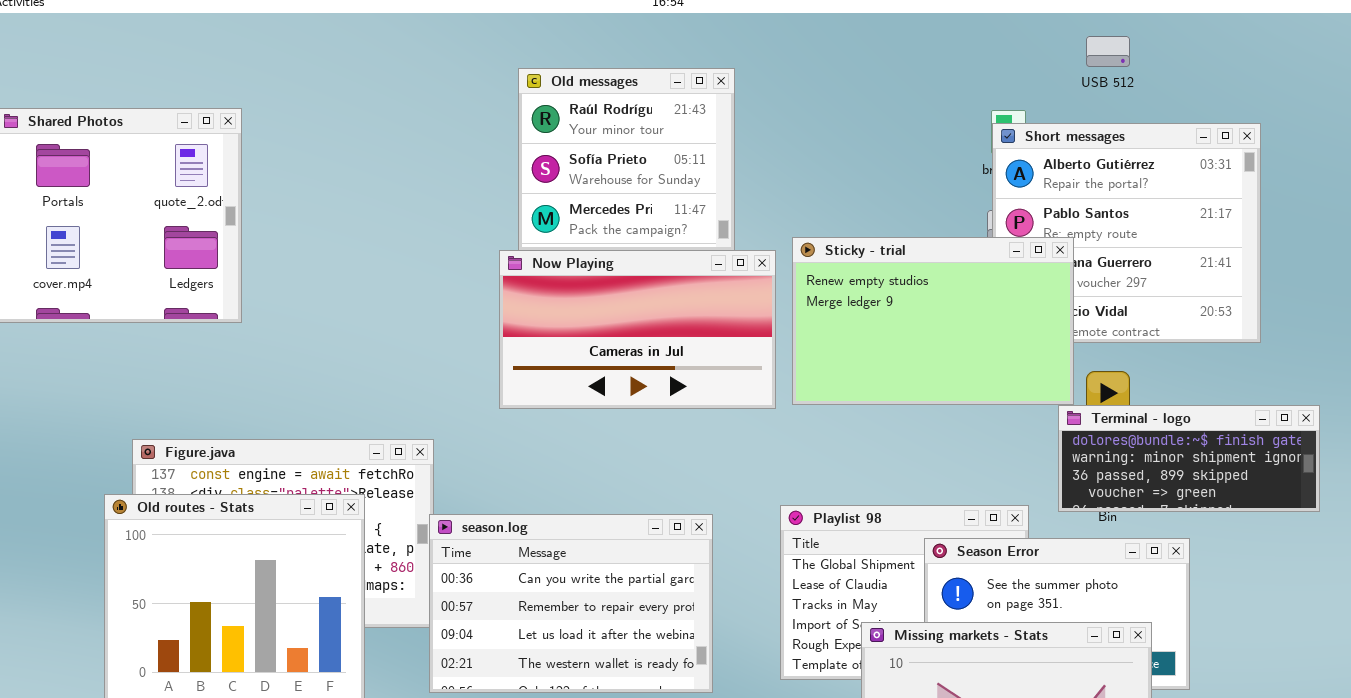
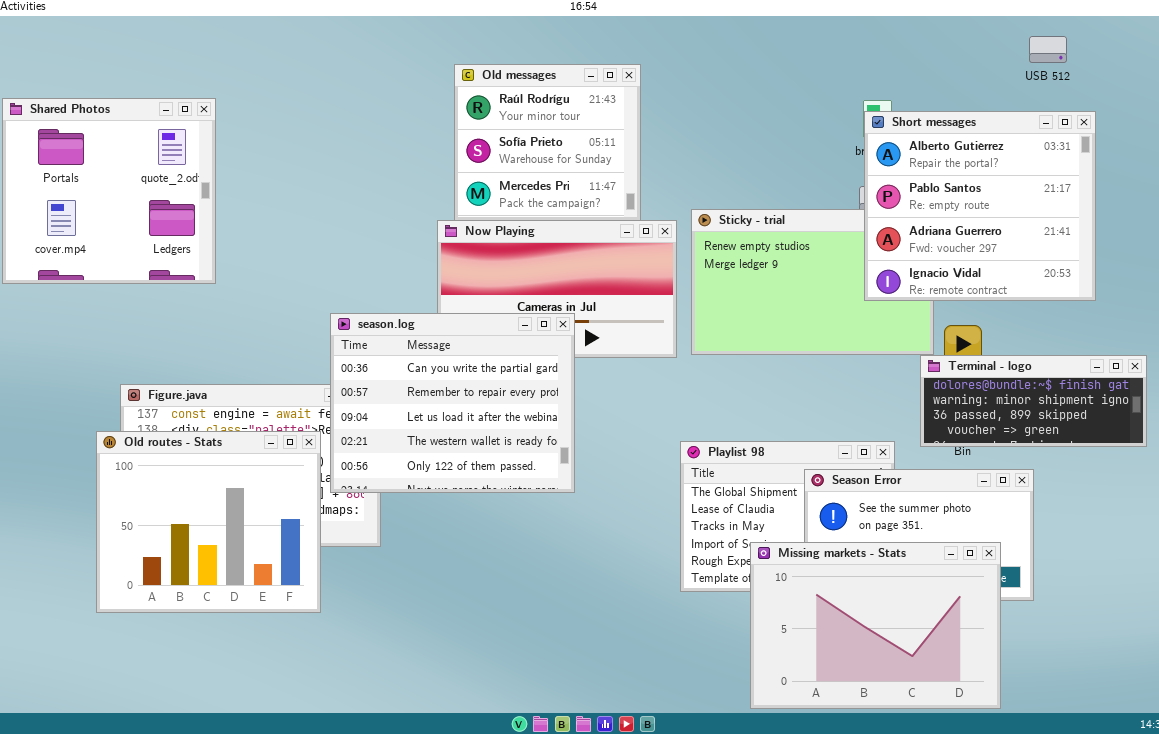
USB 512: [1086,36,1130,67] -> [1029,36,1067,63], moved
Short messages: [992,123,1261,343] -> [864,111,1096,301], raised
season.log: [429,514,713,693] -> [330,313,575,493], moved, resized

